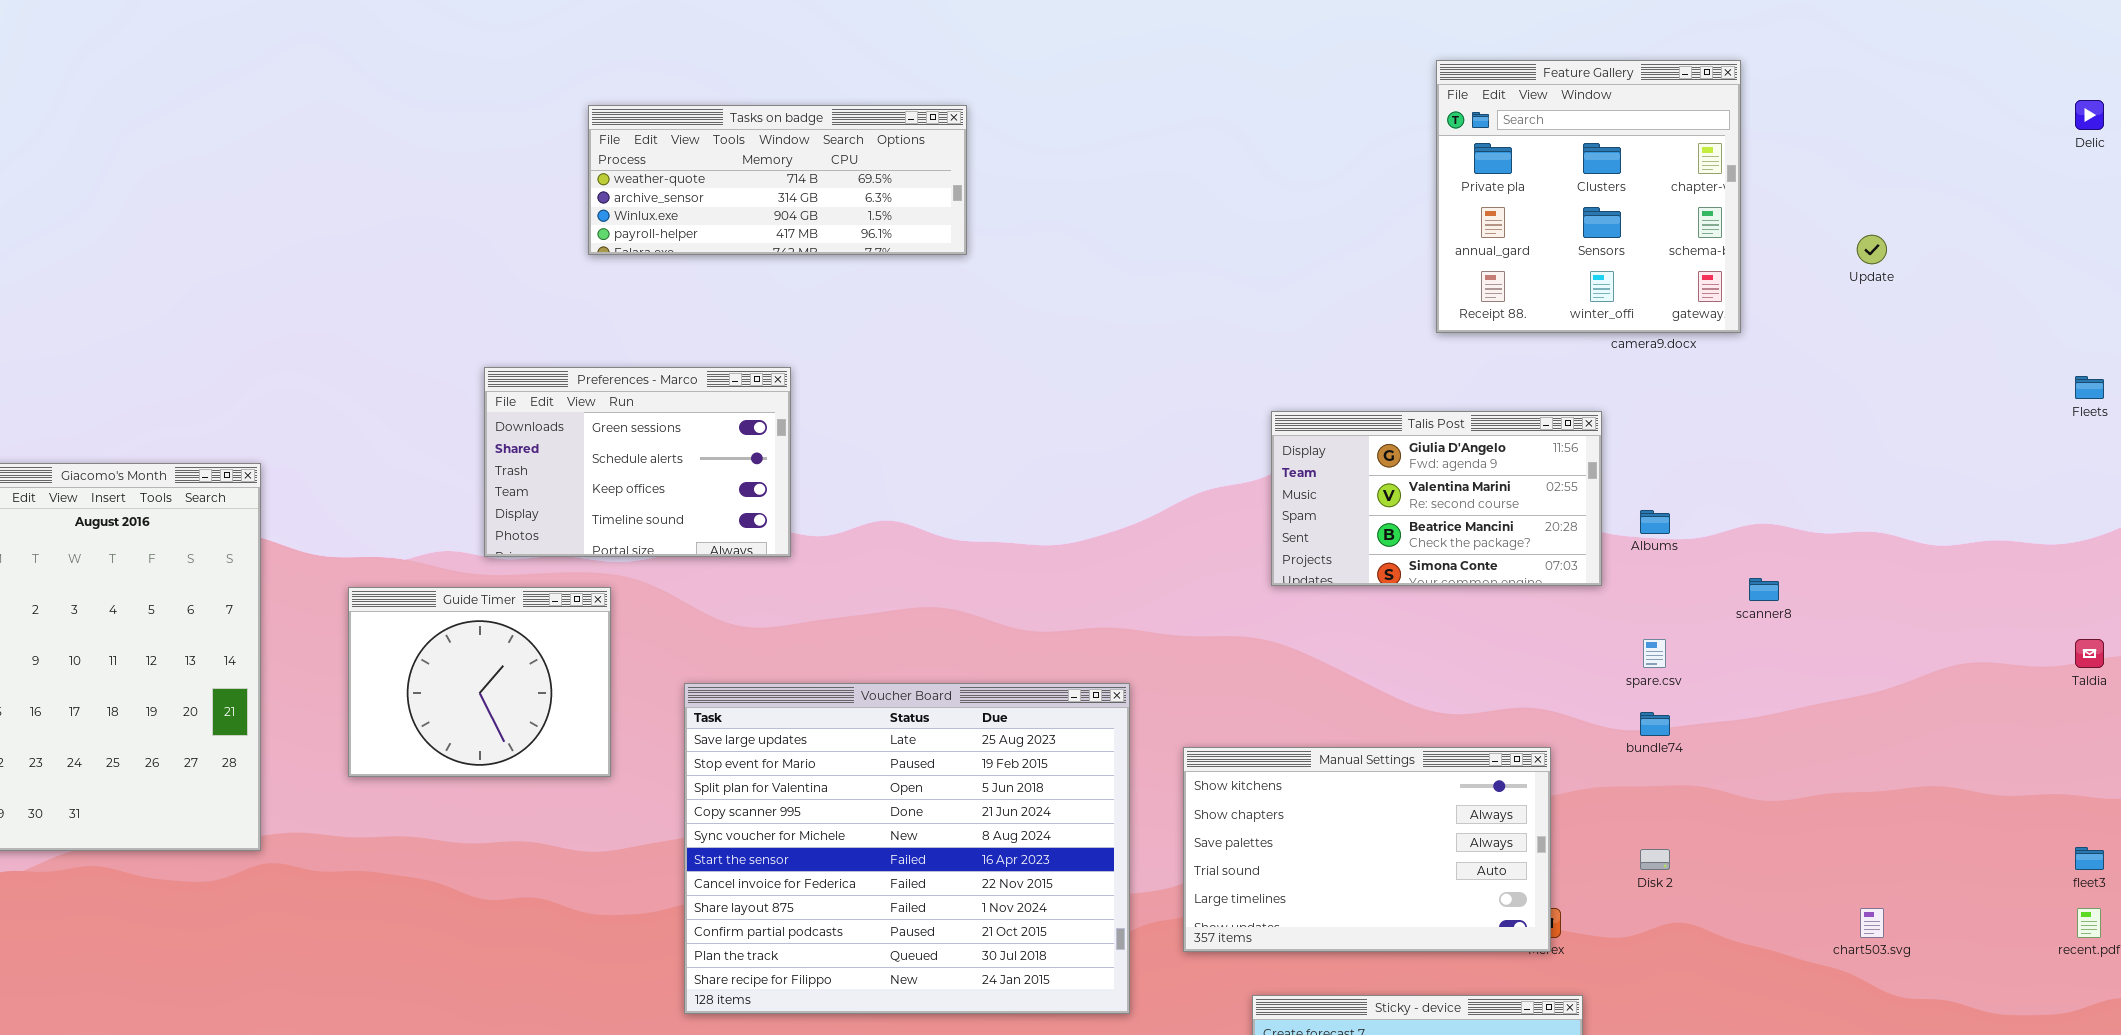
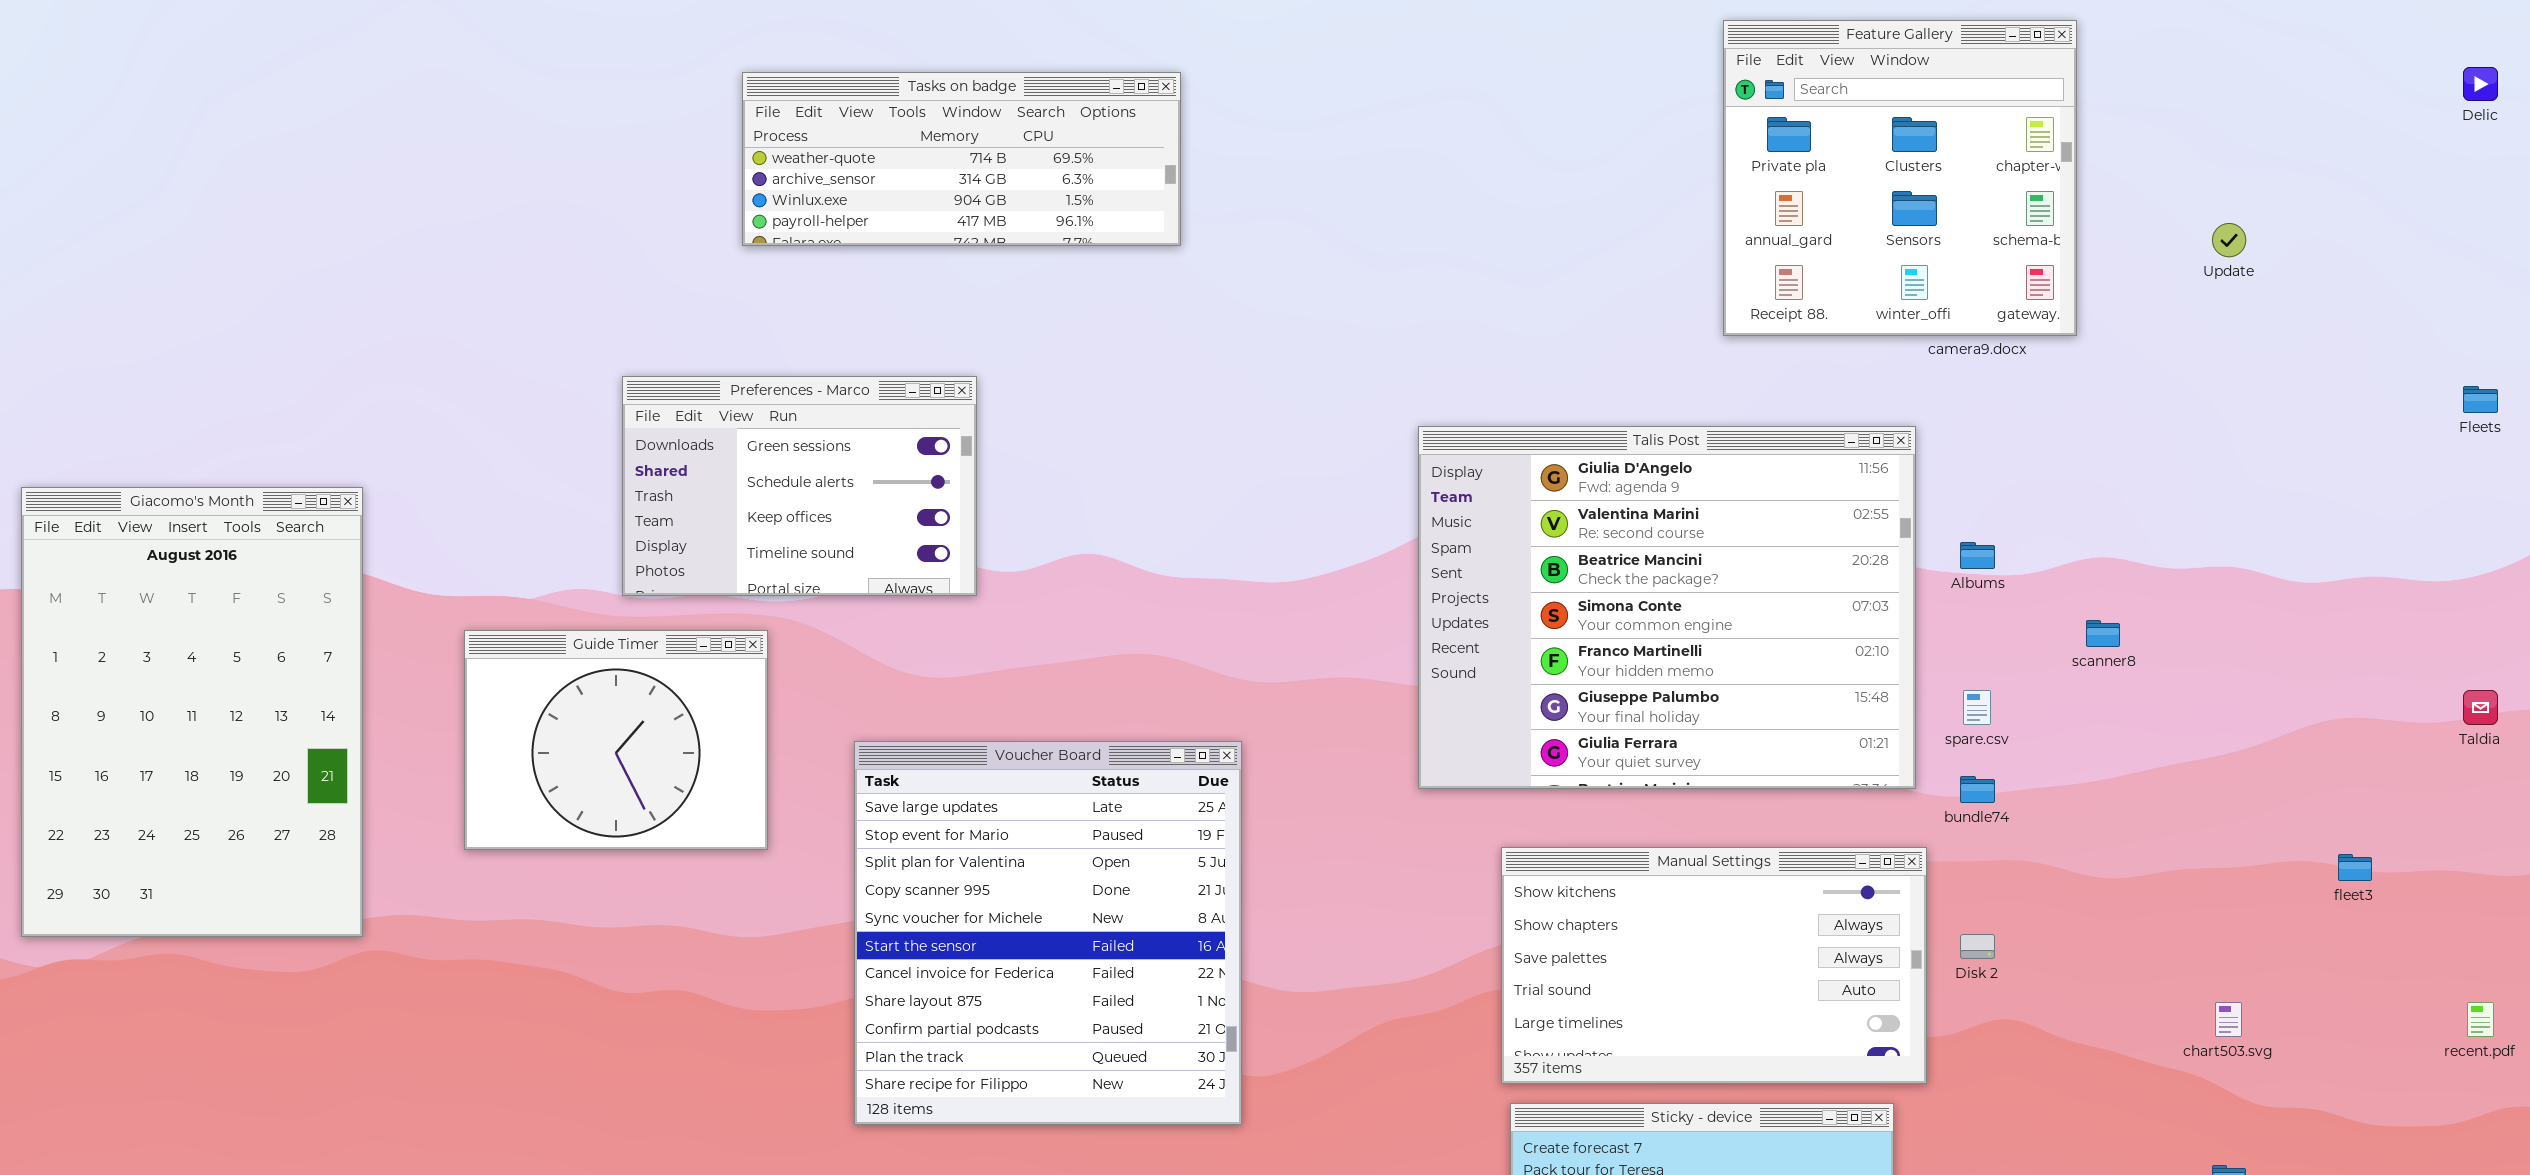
Talis Post: [1271,411,1602,586] -> [1418,426,1916,789], resized
Voucher Board: [684,683,1130,1014] -> [854,741,1242,1125], resized
Manual Settings: [1183,747,1551,952] -> [1501,847,1927,1084], moved
fleet3: [2075,847,2104,870] -> [2338,854,2372,881], moved

